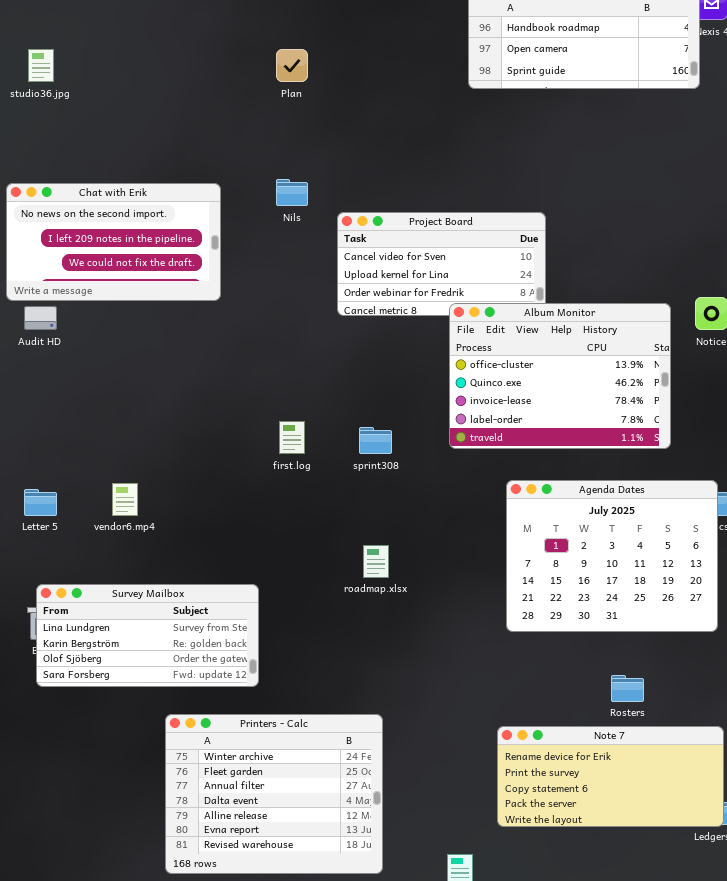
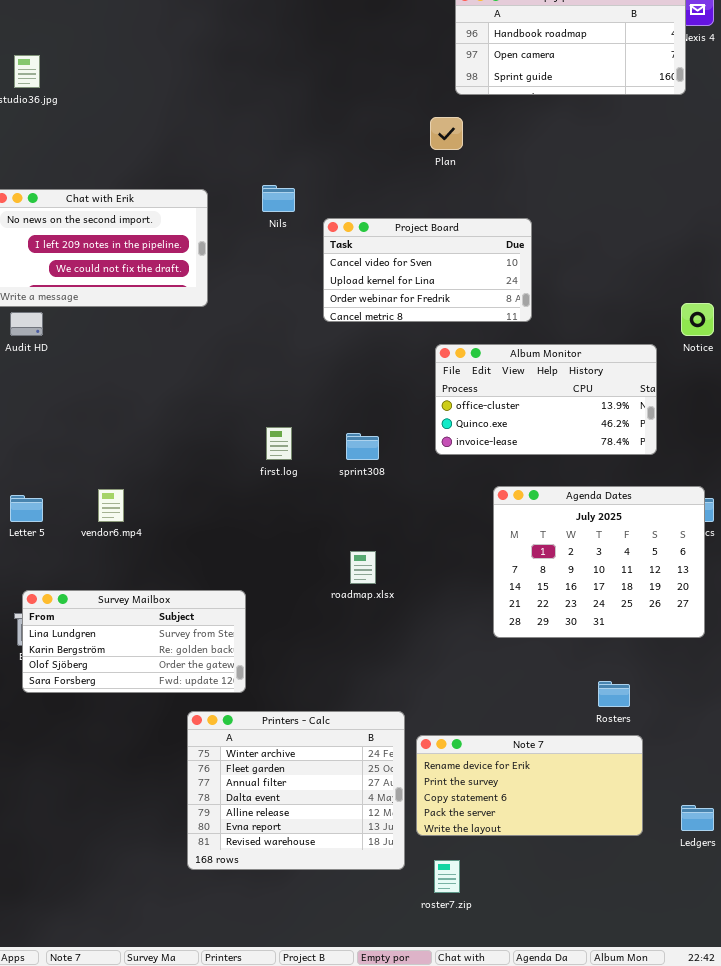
Plan: [276,49,308,82] -> [430,117,463,150], moved
Album Monitor: [449,303,671,449] -> [435,344,657,455], resized
Printers - Calc: [165,714,383,874] -> [187,711,405,870], moved
Note 7: [497,726,724,827] -> [416,735,643,836], moved

